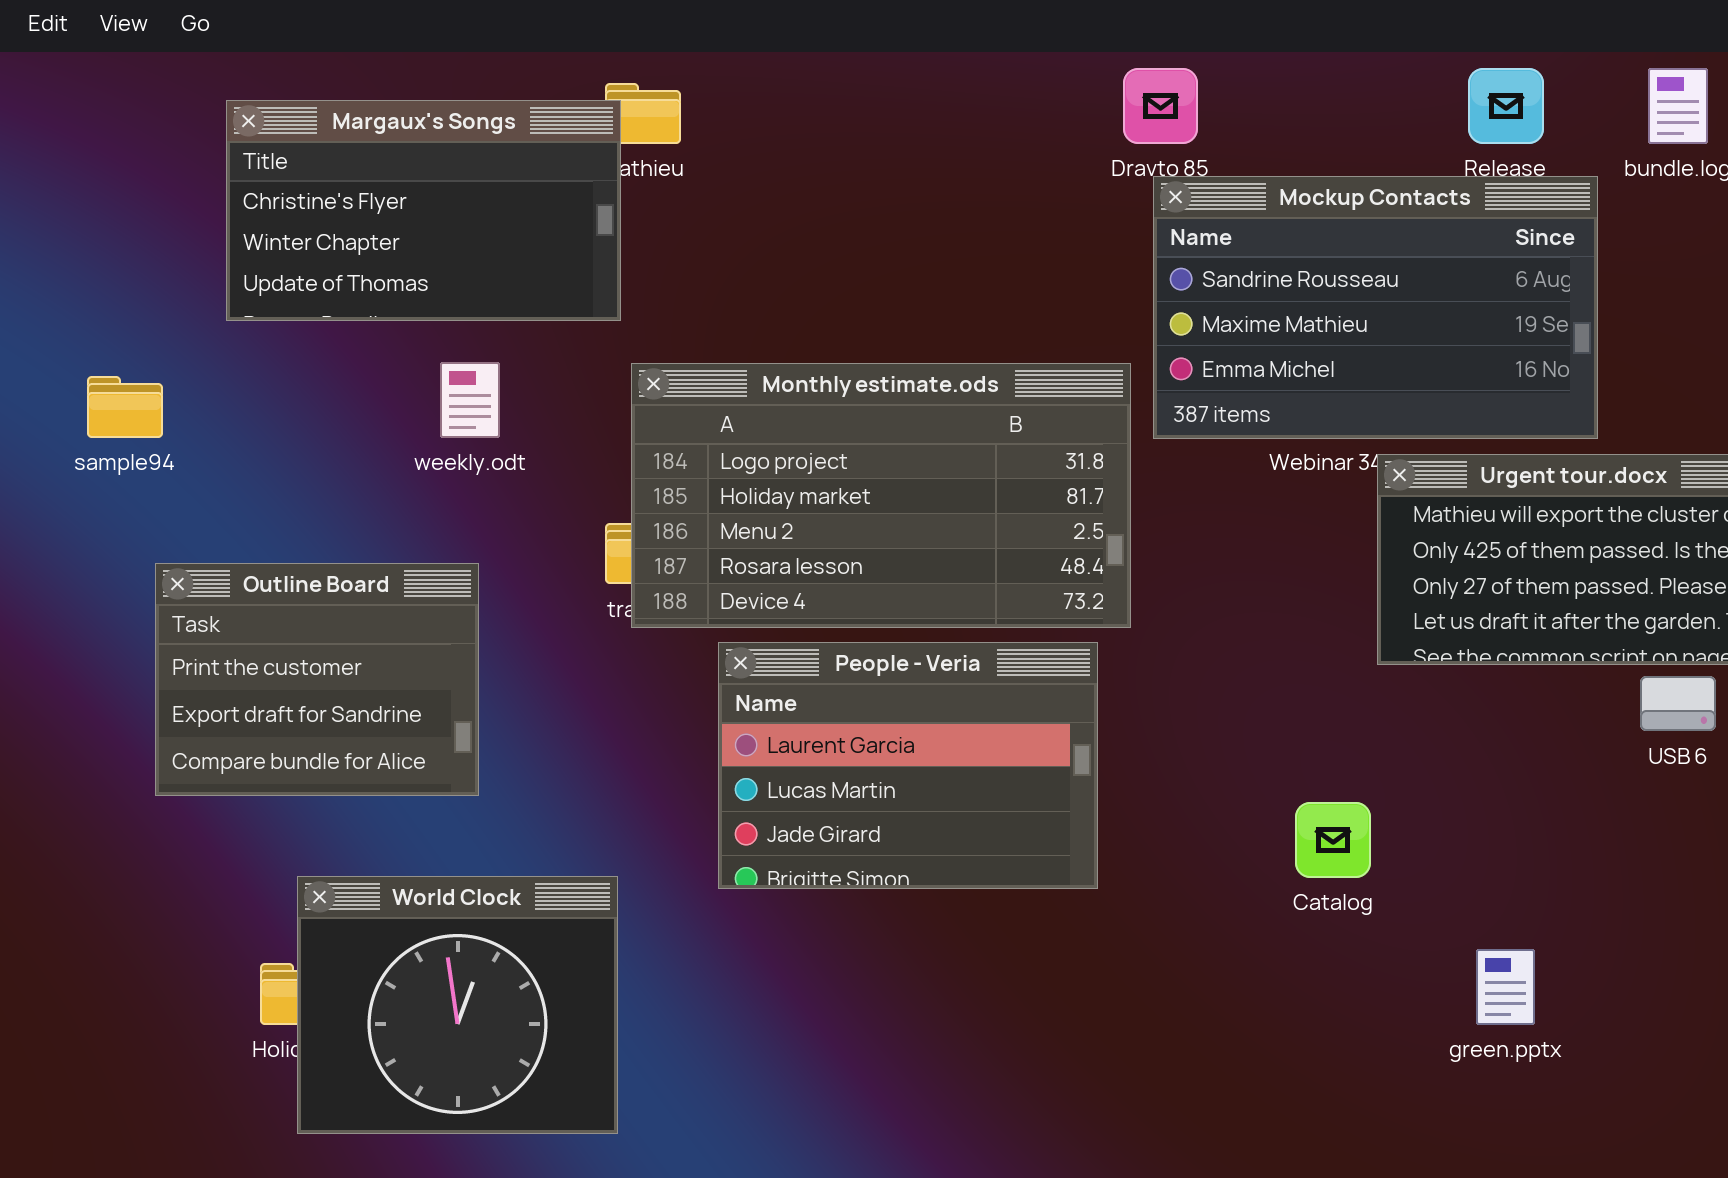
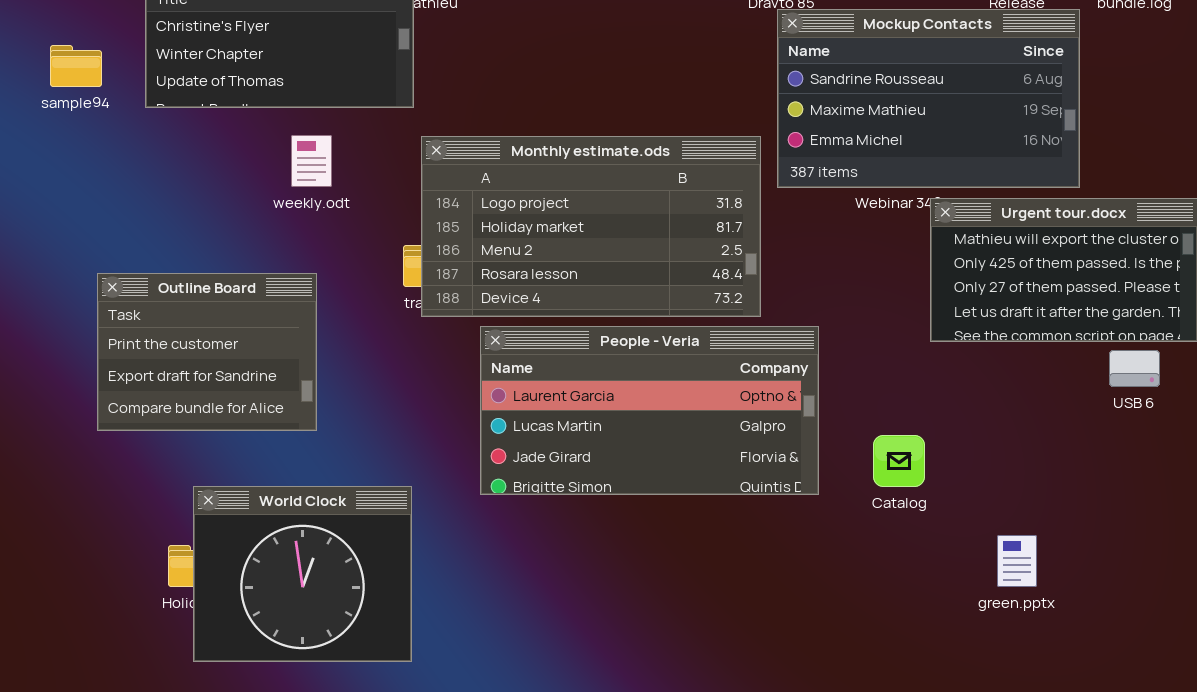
sample94: [87,376,163,438] -> [50,45,102,87], moved
People - Veria: [718,642,1098,889] -> [480,326,819,495], resized

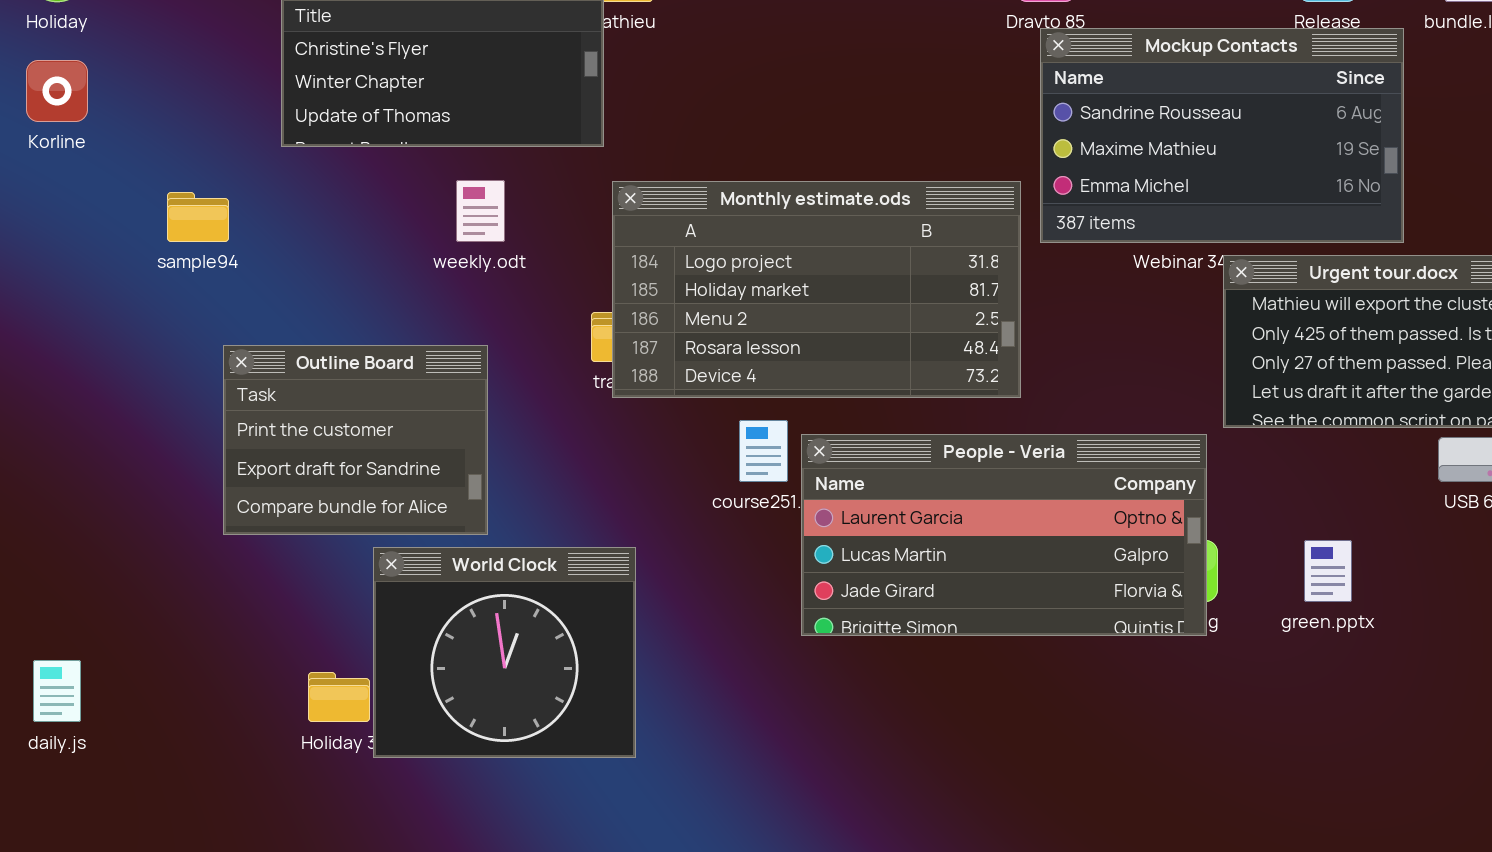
sample94: [50,45,102,87] -> [167,192,229,242], moved
People - Veria: [480,326,819,495] -> [801,434,1207,636], moved
World Clock: [193,486,412,662] -> [373,547,636,758], moved
green.pptx: [997,535,1037,587] -> [1304,540,1352,602], moved

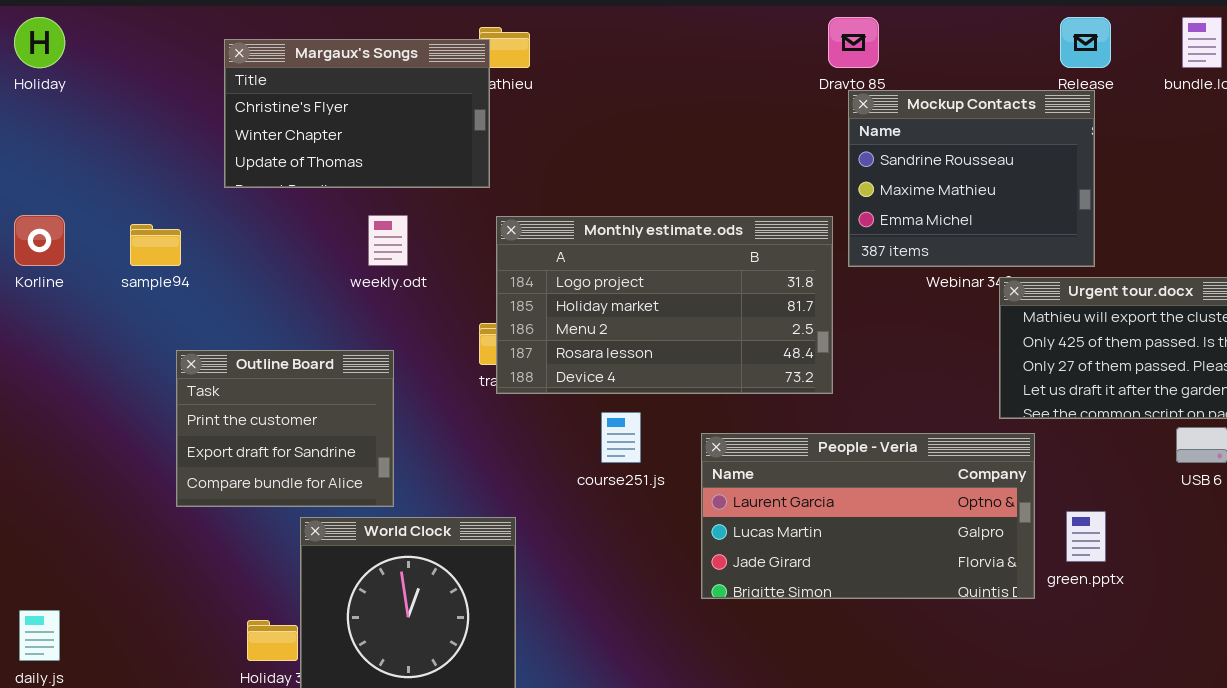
Mockup Contacts: [1040,28,1404,243] -> [848,90,1095,267], resized
Korline: [26,60,88,122] -> [14,215,65,266], moved
People - Veria: [801,434,1207,636] -> [701,433,1035,599], moved

